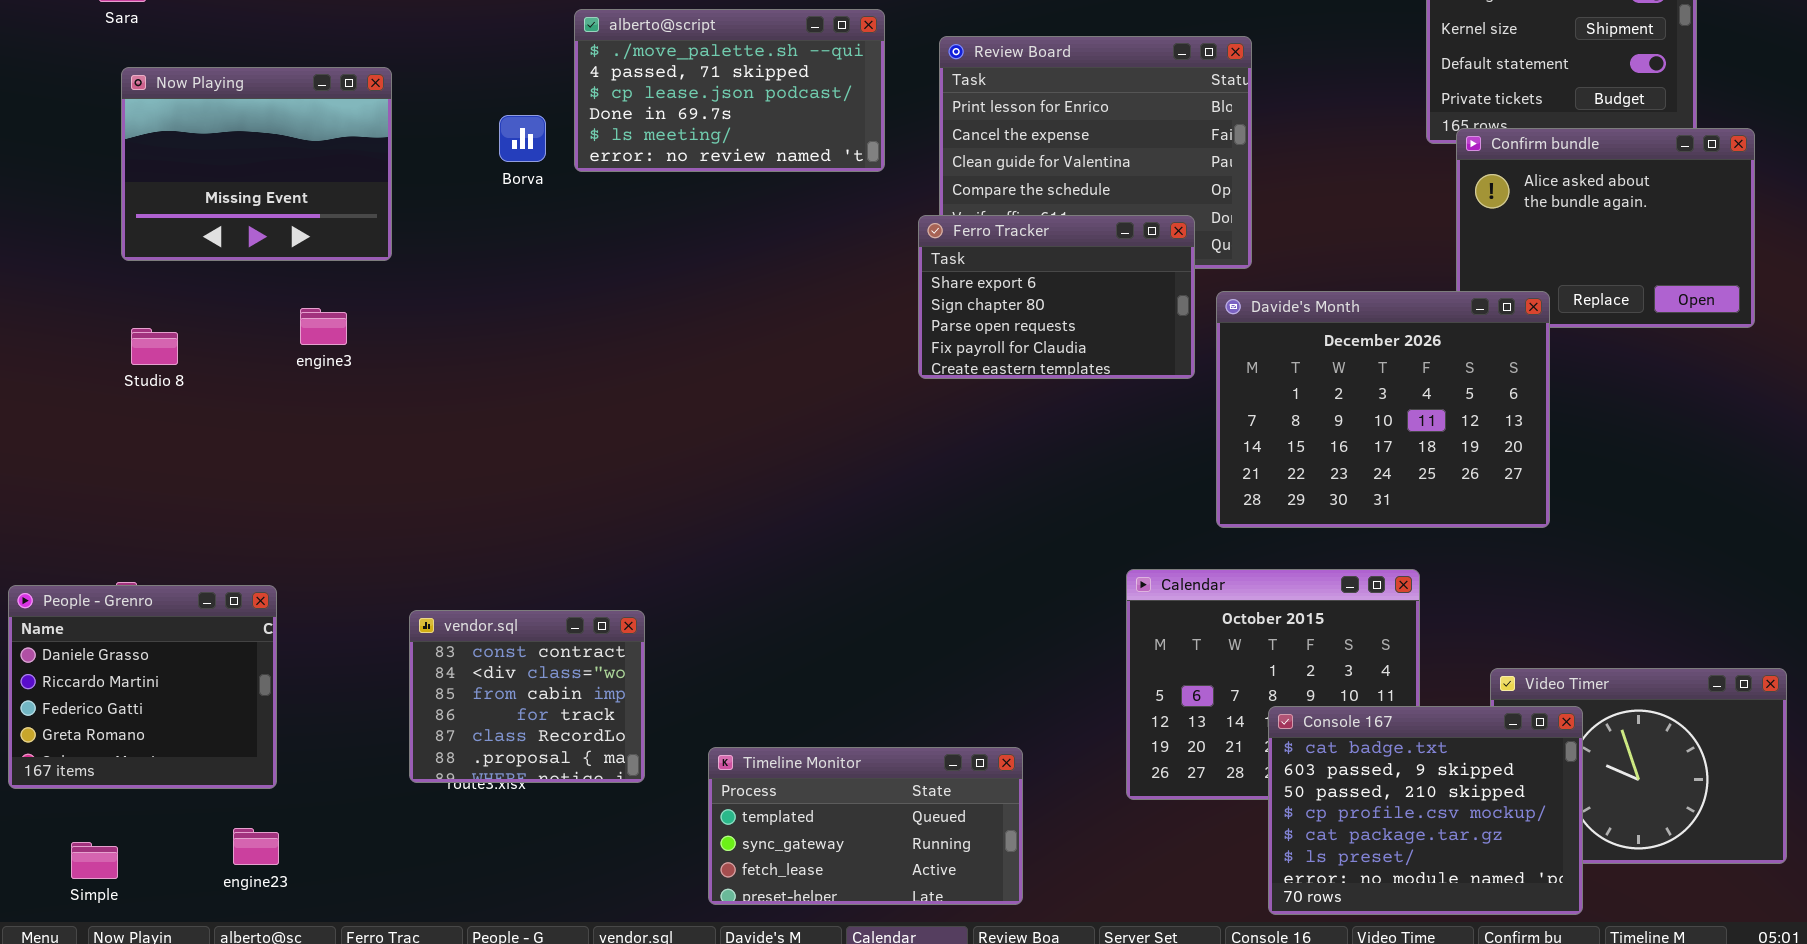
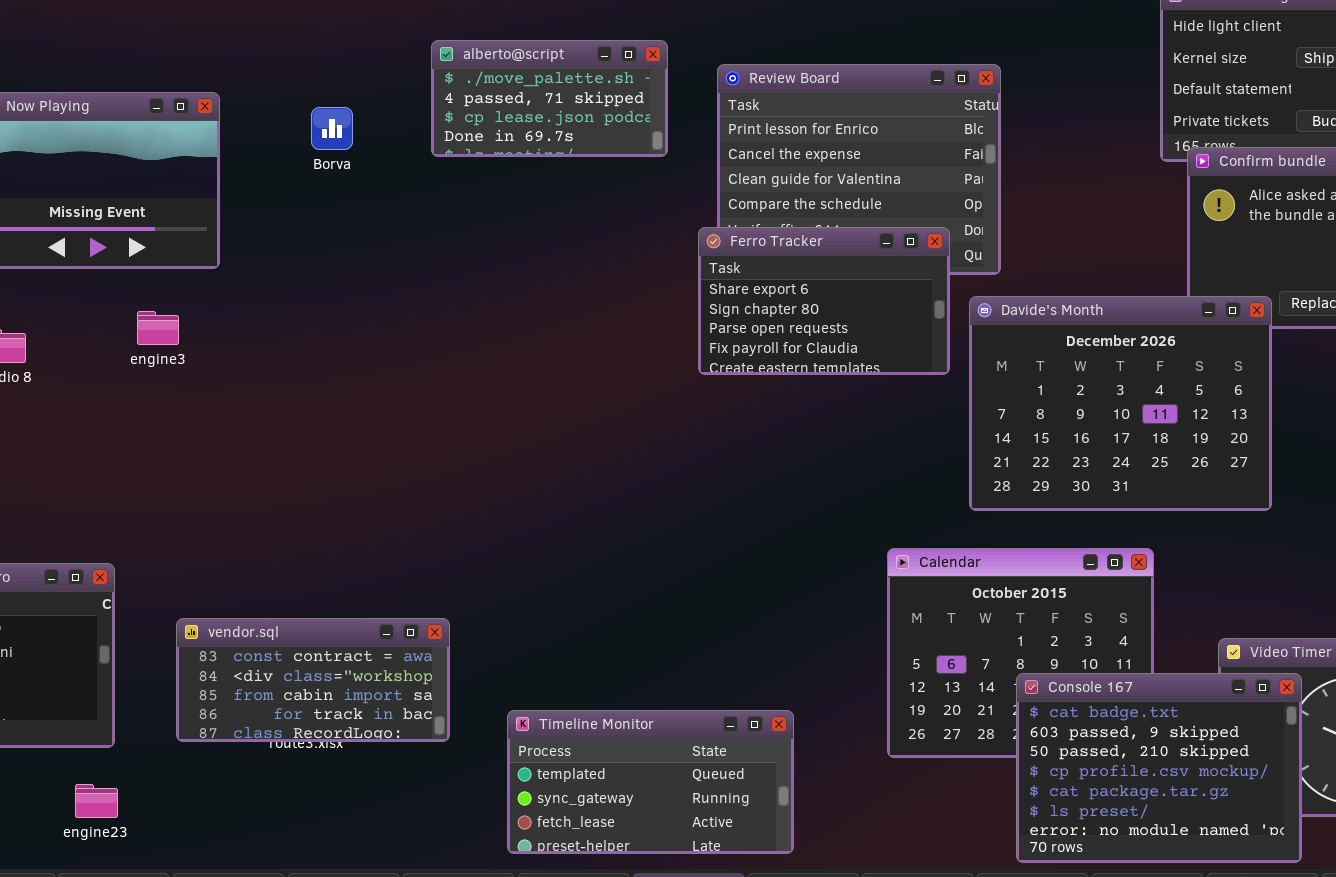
alberto@script: [574,9,885,172] -> [431,40,668,157], resized
Borva: [499,115,546,162] -> [311,107,353,150], moved
vendor.sql: [409,610,645,783] -> [176,618,450,742], resized

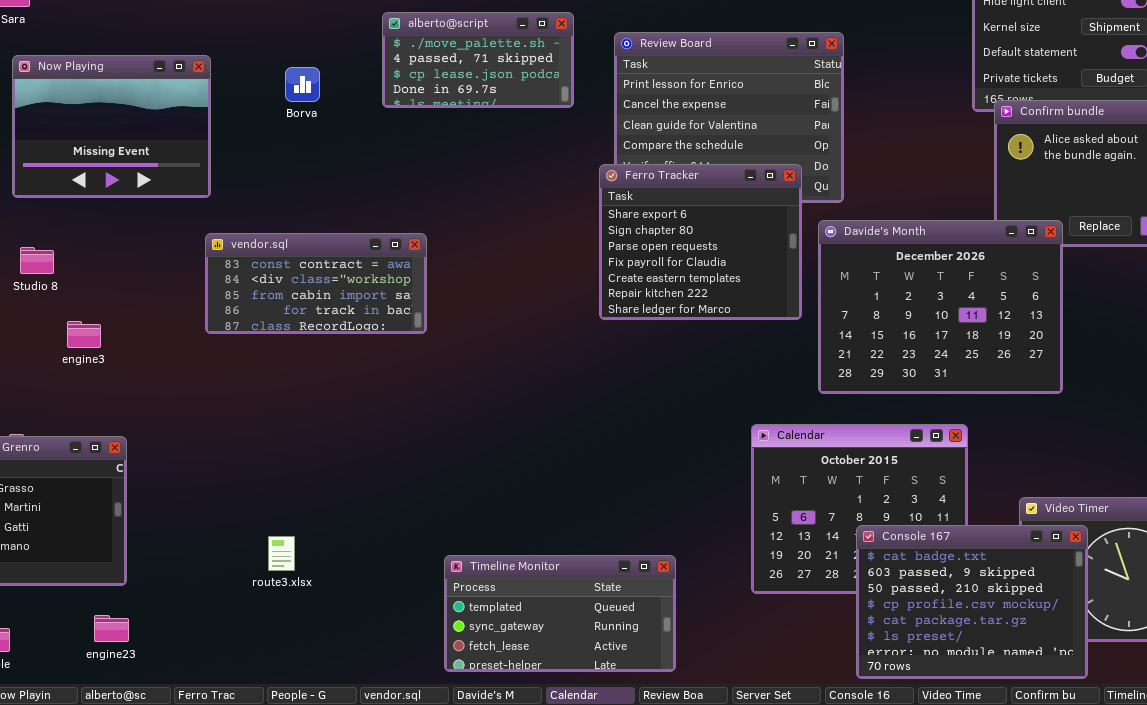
Ferro Tracker: [698,227,950,375] -> [599,164,802,320], resized
engine3: [137,311,179,345] -> [67,321,101,348], moved
vendor.sql: [176,618,450,742] -> [205,233,427,334], moved

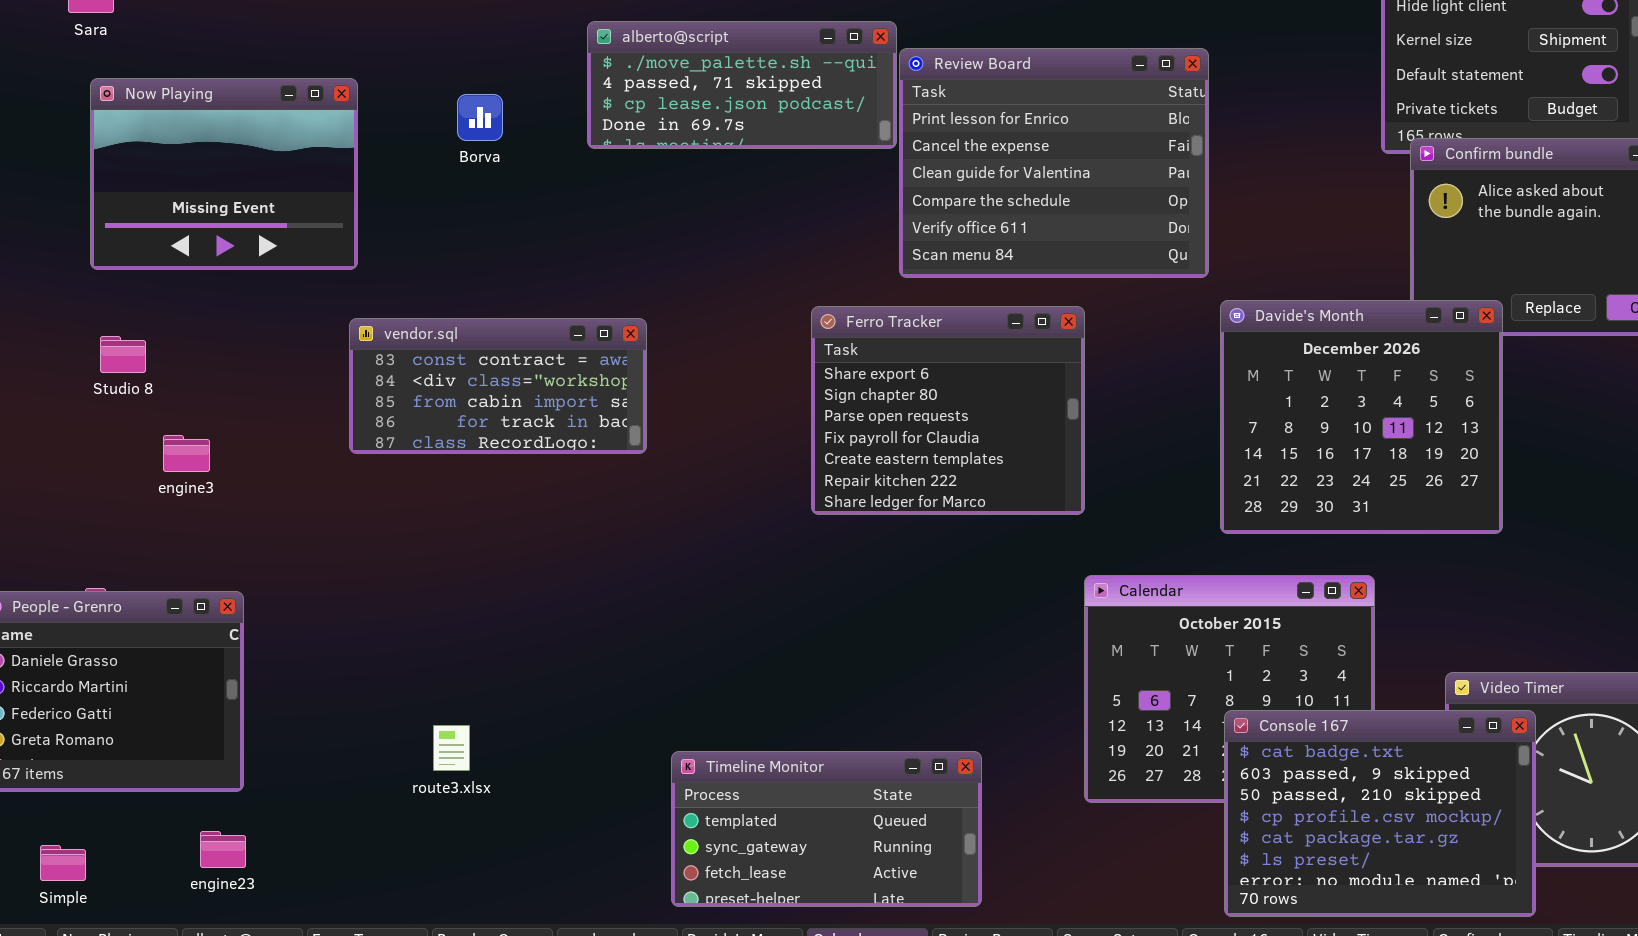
alberto@script: [382,12,574,108] -> [587,21,897,149], resized
Ferro Tracker: [599,164,802,320] -> [811,306,1085,515], moved
Davide's Month: [818,220,1063,394] -> [1220,300,1503,534], resized

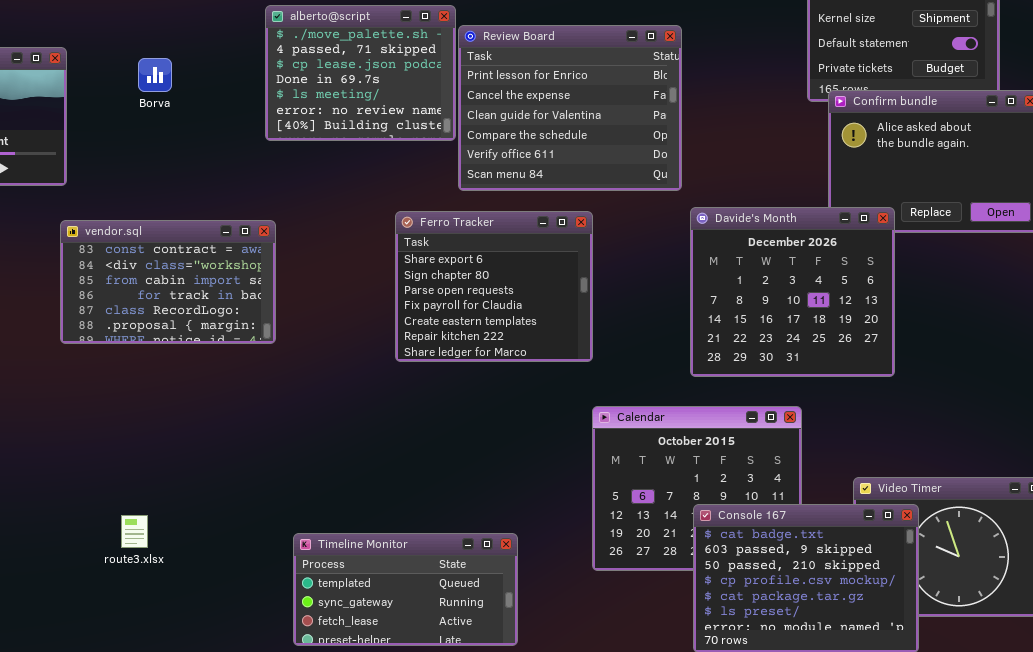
alberto@script: [587,21,897,149] -> [265,5,456,141], resized
vendor.sql: [349,318,647,454] -> [60,220,276,344], resized

